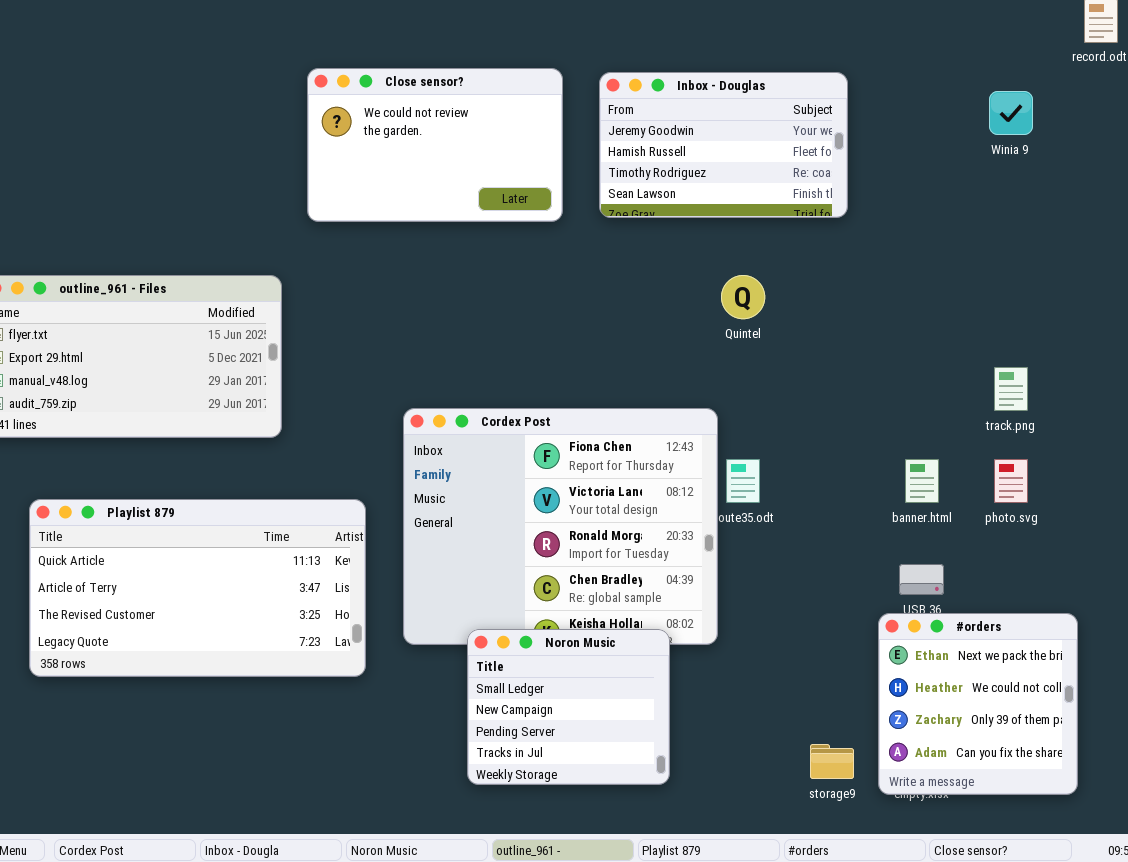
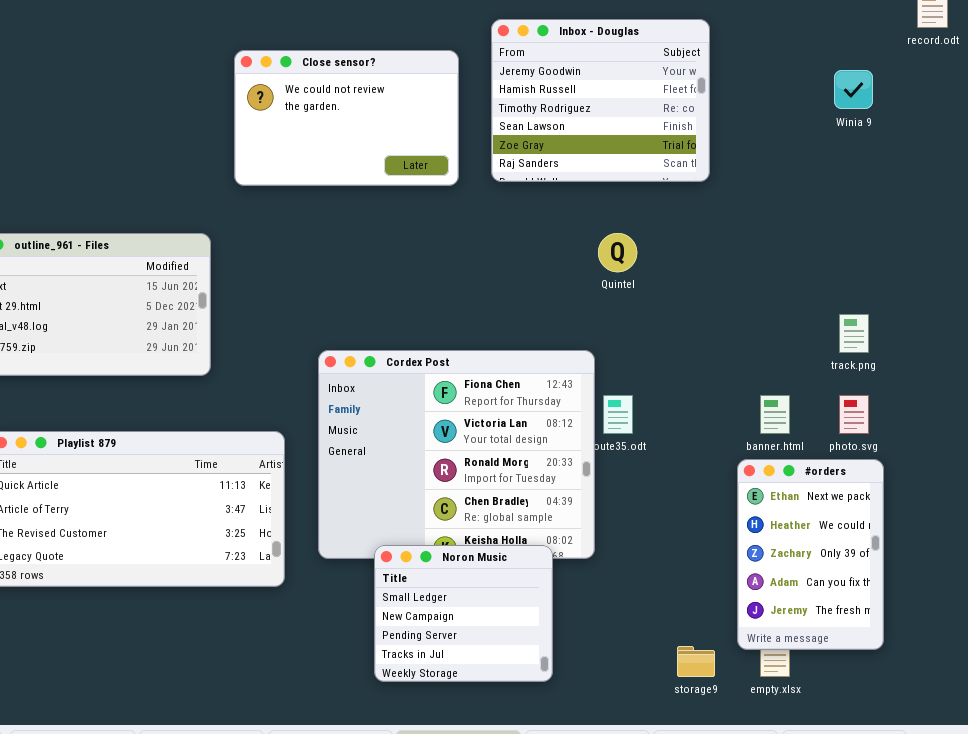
Inbox - Douglas: [599,72,848,218] -> [491,19,710,182], resized
#orders: [878,613,1078,795] -> [737,459,884,650], moved, resized

